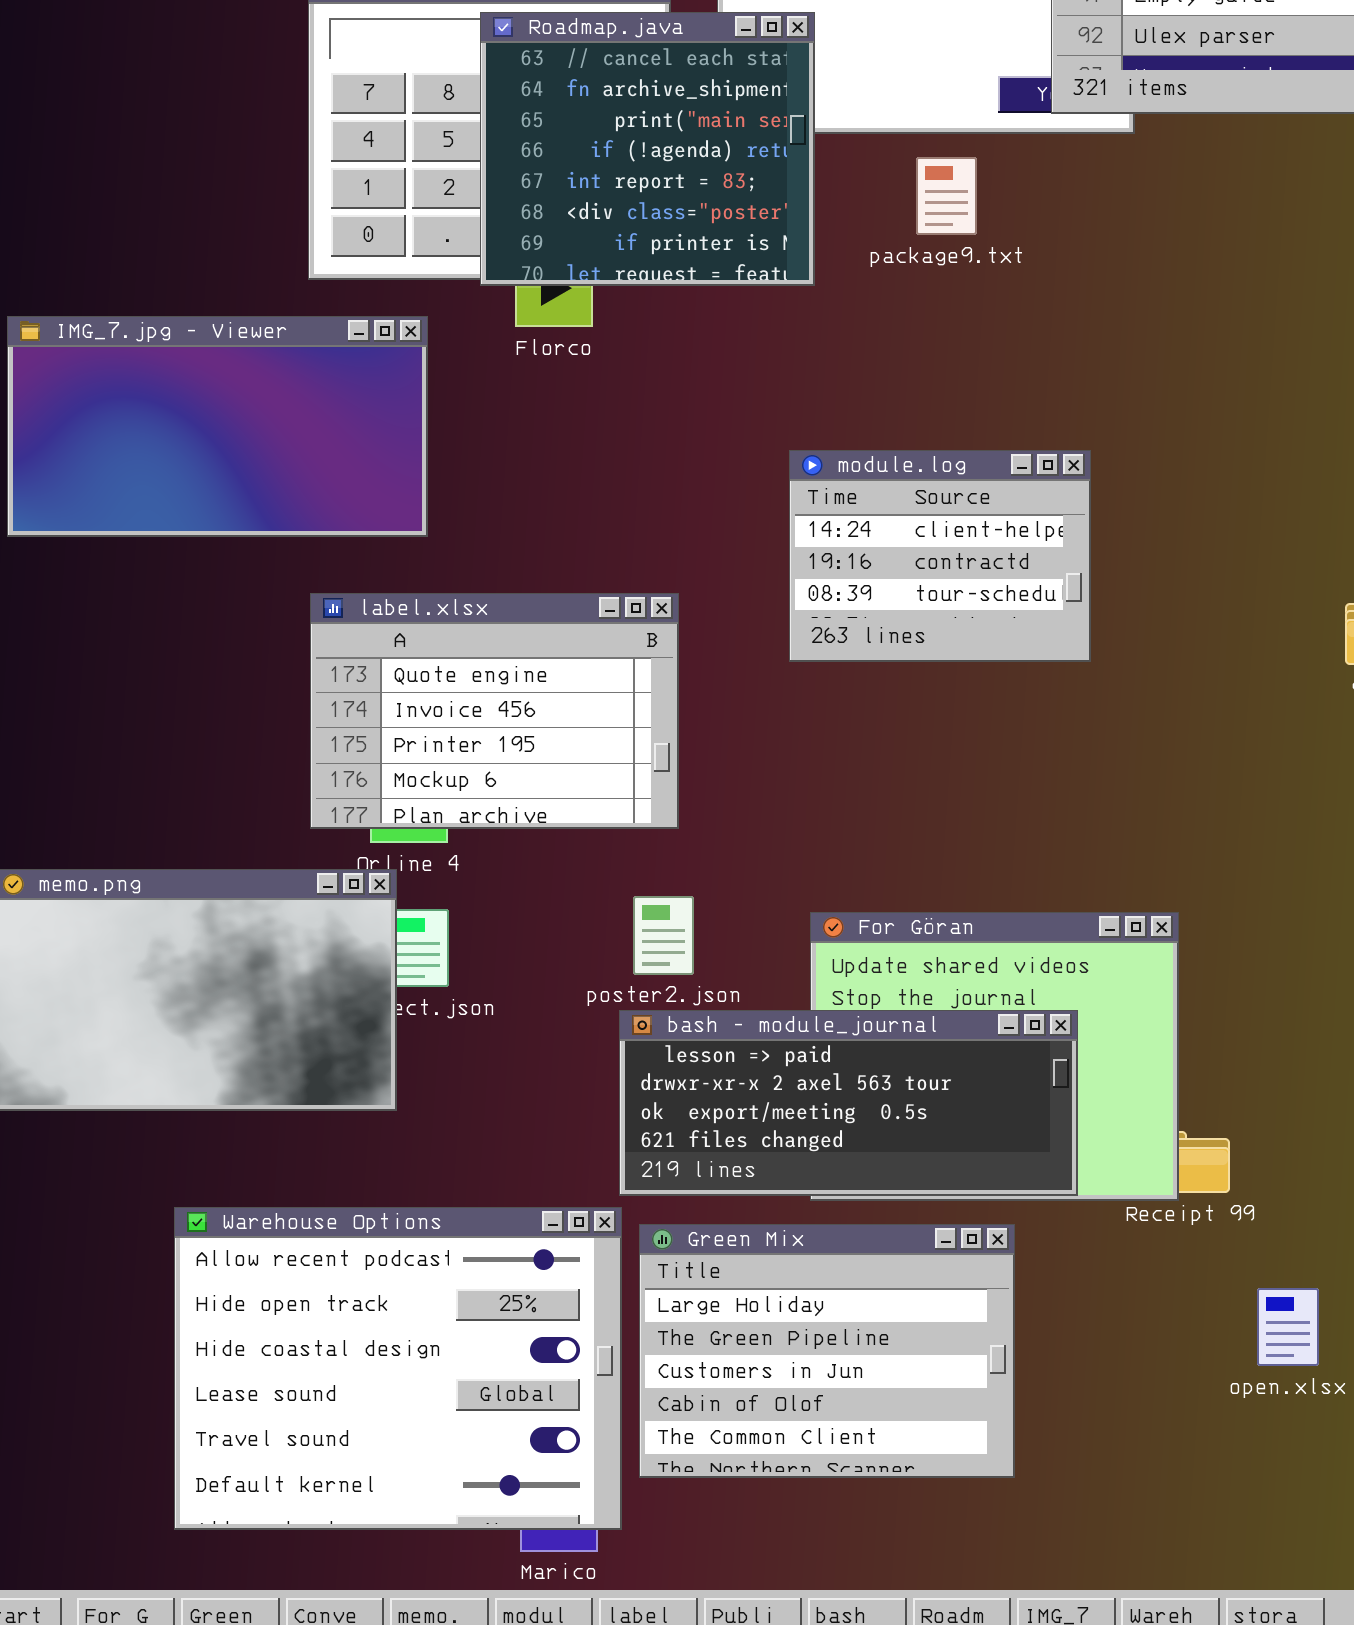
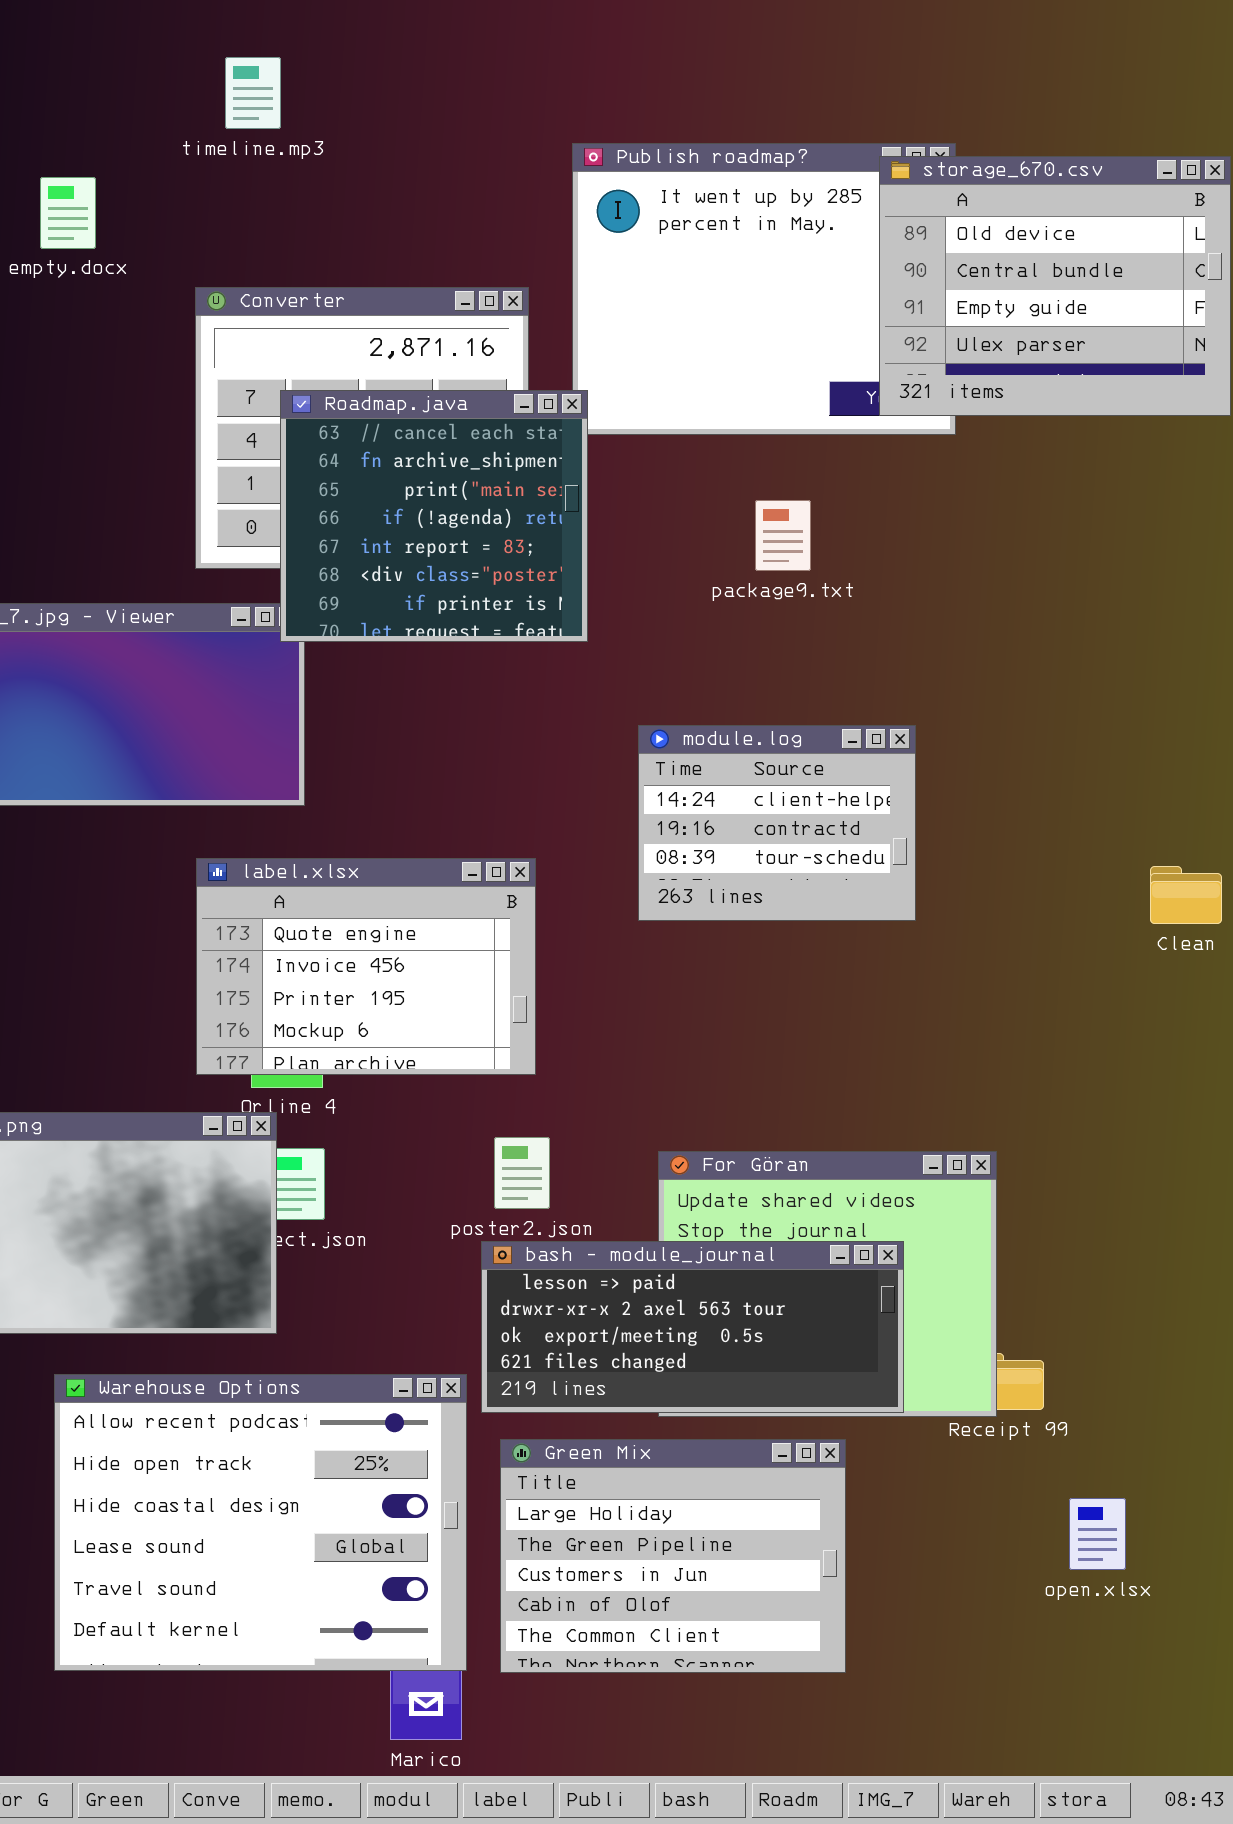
Roadmap.java: [480,12,815,286] -> [280,390,588,642], moved
package9.txt: [916,157,977,235] -> [755,500,811,571], moved
Warehouse Options: [174,1207,622,1530] -> [54,1374,467,1671], moved

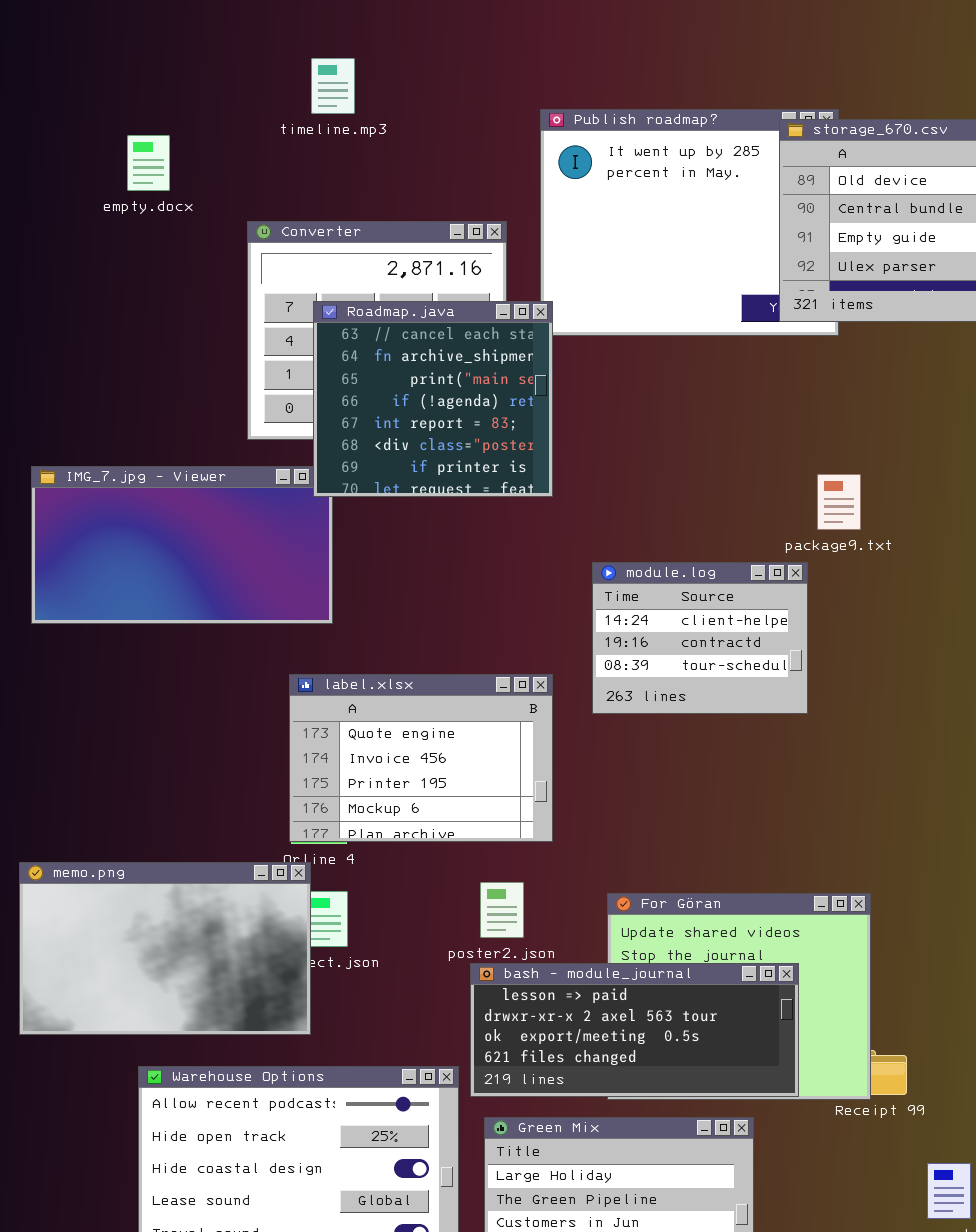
timeline.mp3: [225,57,281,129] -> [311,58,355,114], moved
package9.txt: [755,500,811,571] -> [817,474,861,530], moved
label.xlsx: [196,858,536,1075] -> [289,674,553,842], moved

